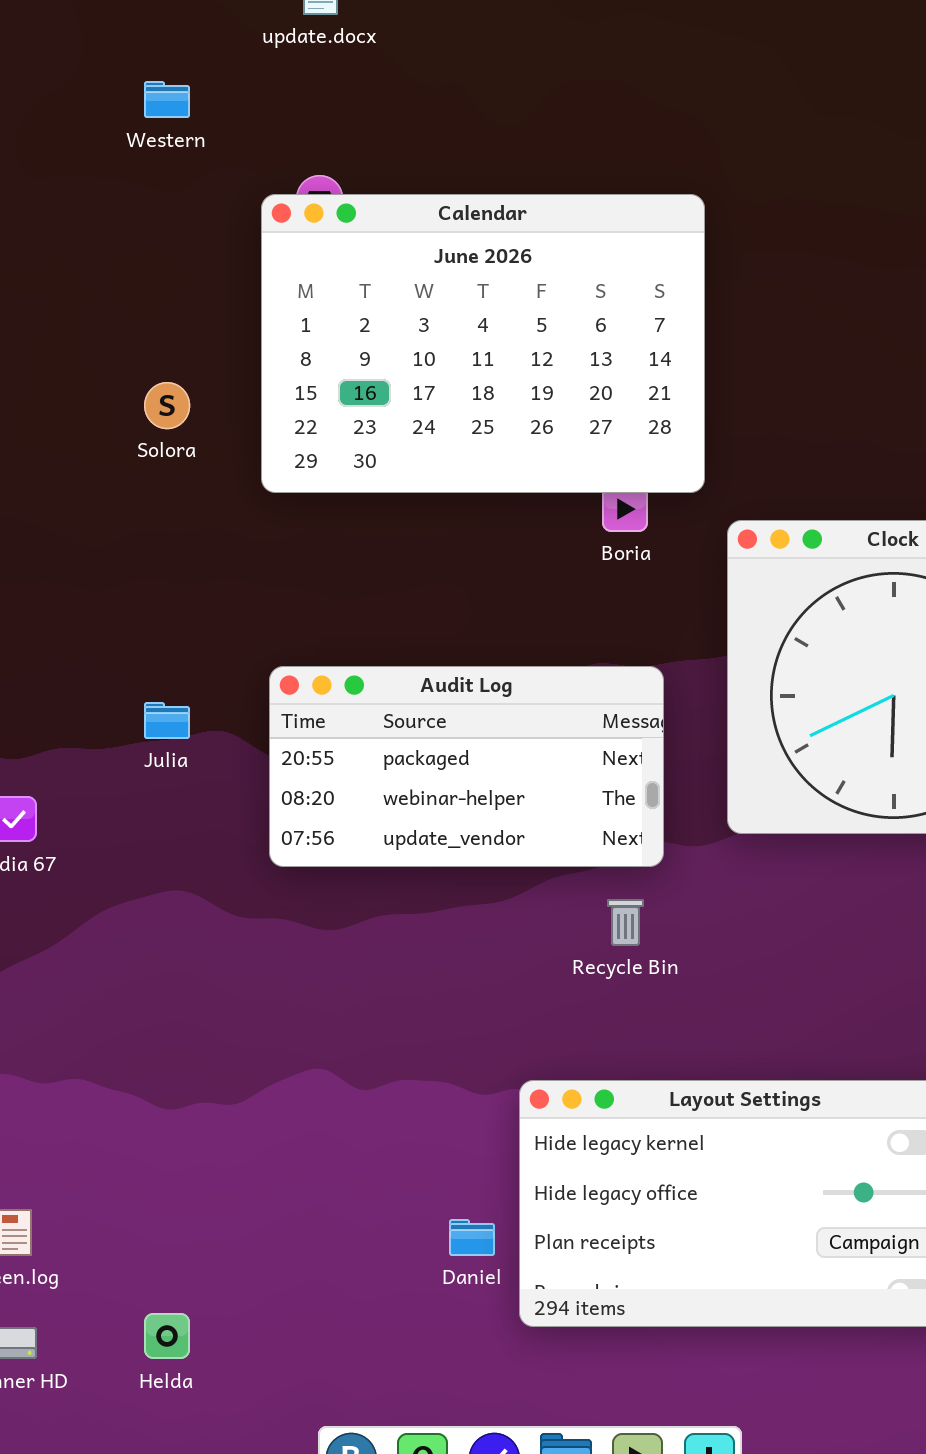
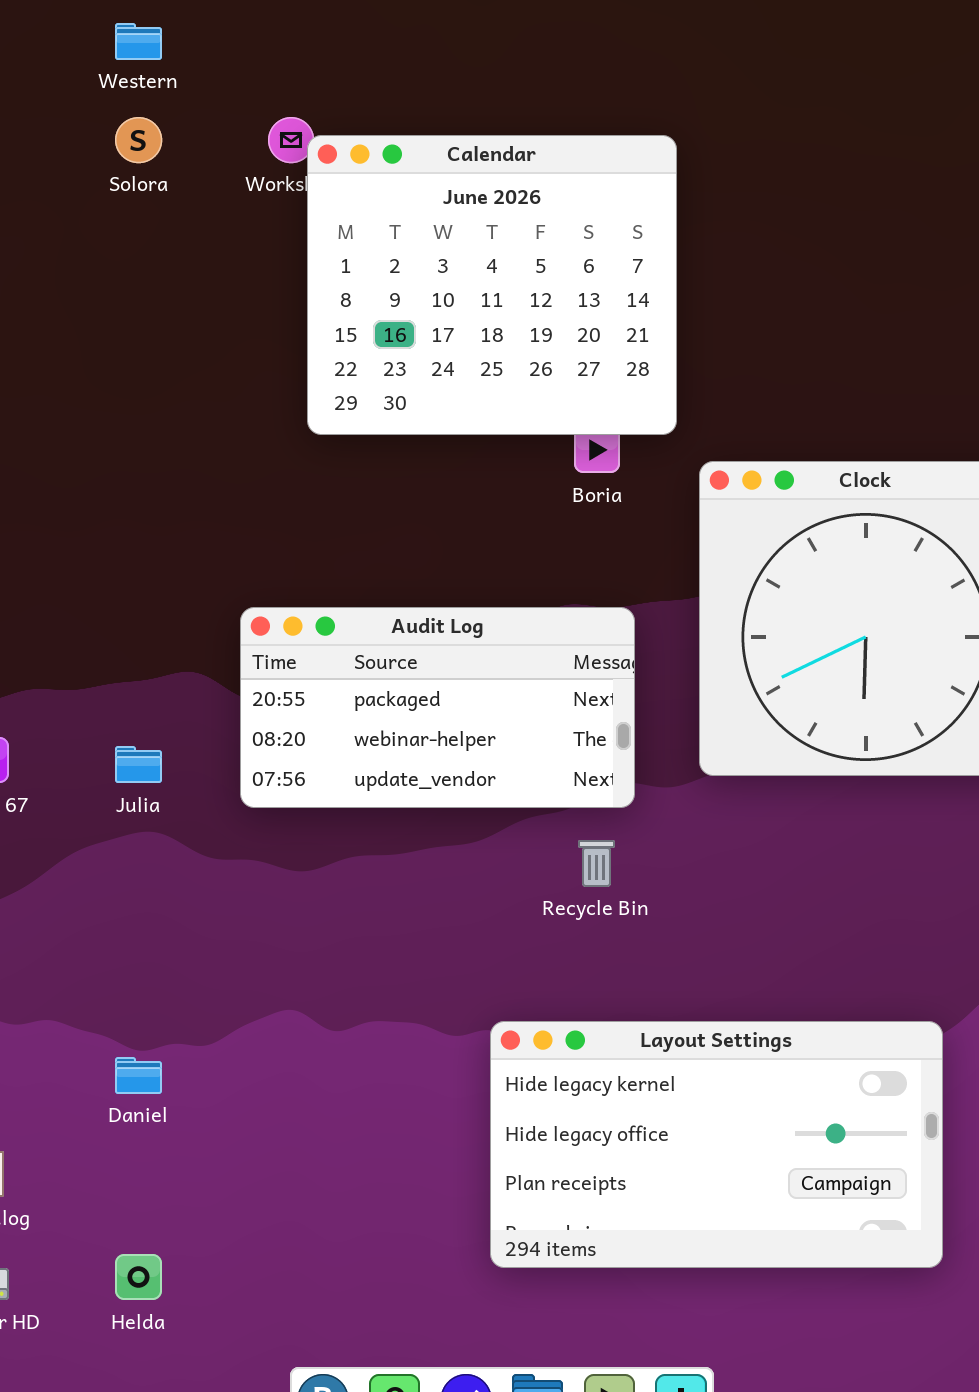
Calendar: [261,194,705,493] -> [307,135,677,435], resized
Solora: [144,382,190,429] -> [115,117,162,163], moved
Julia: [144,702,190,739] -> [115,746,162,783], moved
Daniel: [449,1219,495,1256] -> [115,1057,162,1094], moved

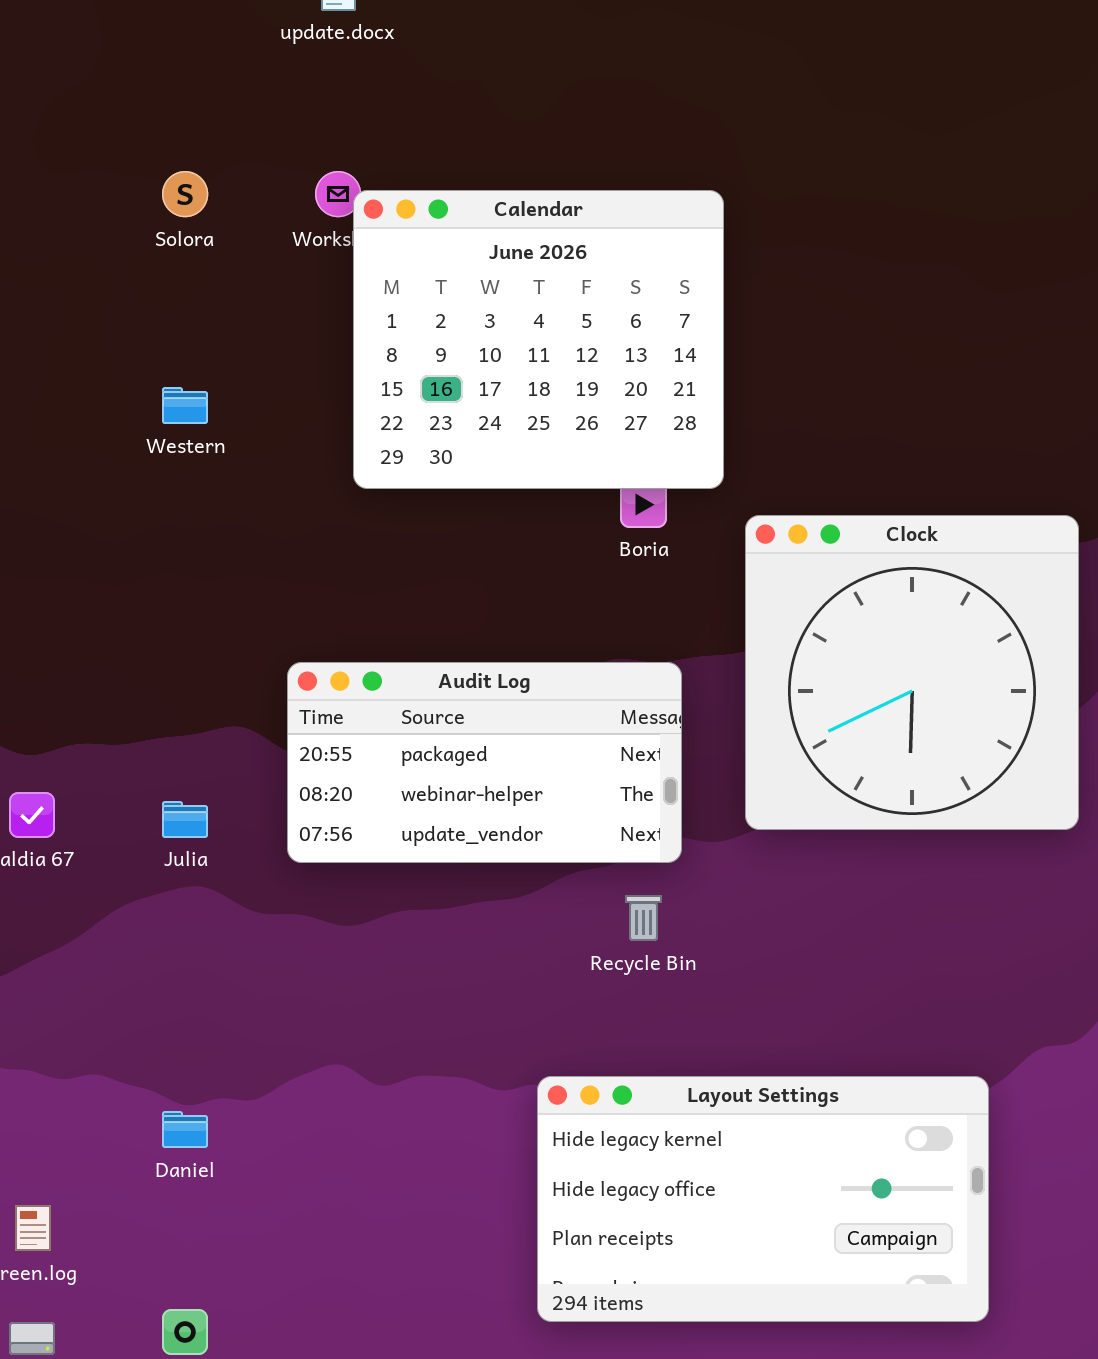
Western: [115,23,162,60] -> [162,387,208,424], moved

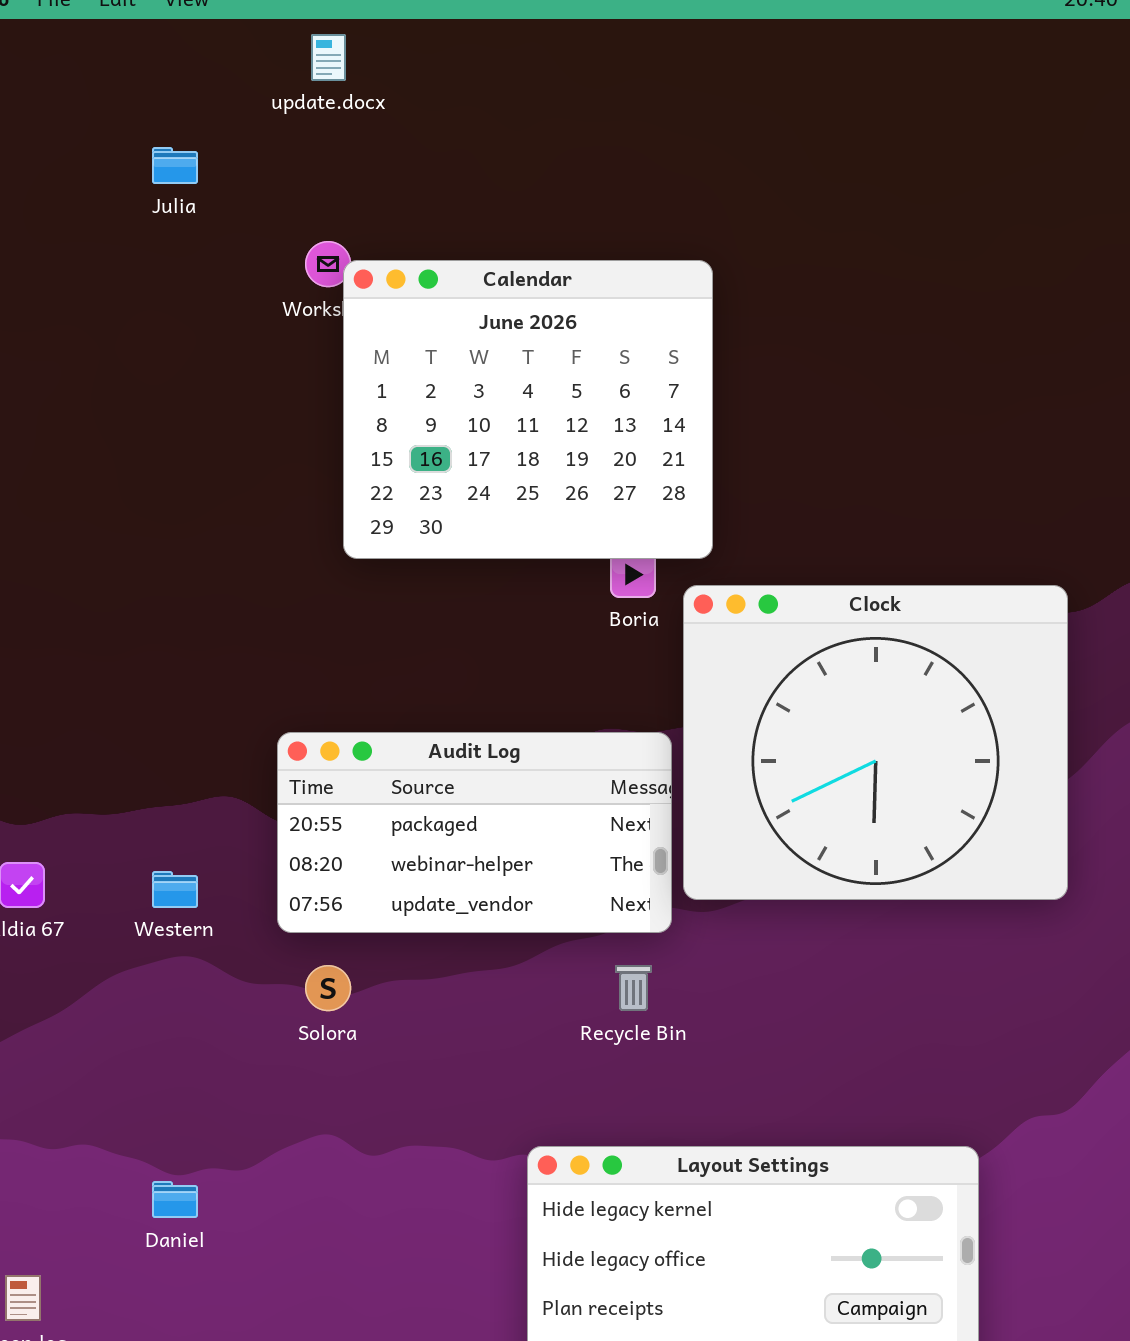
Solora: [162,171,208,217] -> [305,965,351,1011], moved
Western: [162,387,208,424] -> [152,871,198,908], moved
Clock: [745,515,1079,830] -> [683,585,1068,900], resized
Julia: [162,801,208,838] -> [152,147,198,184], moved

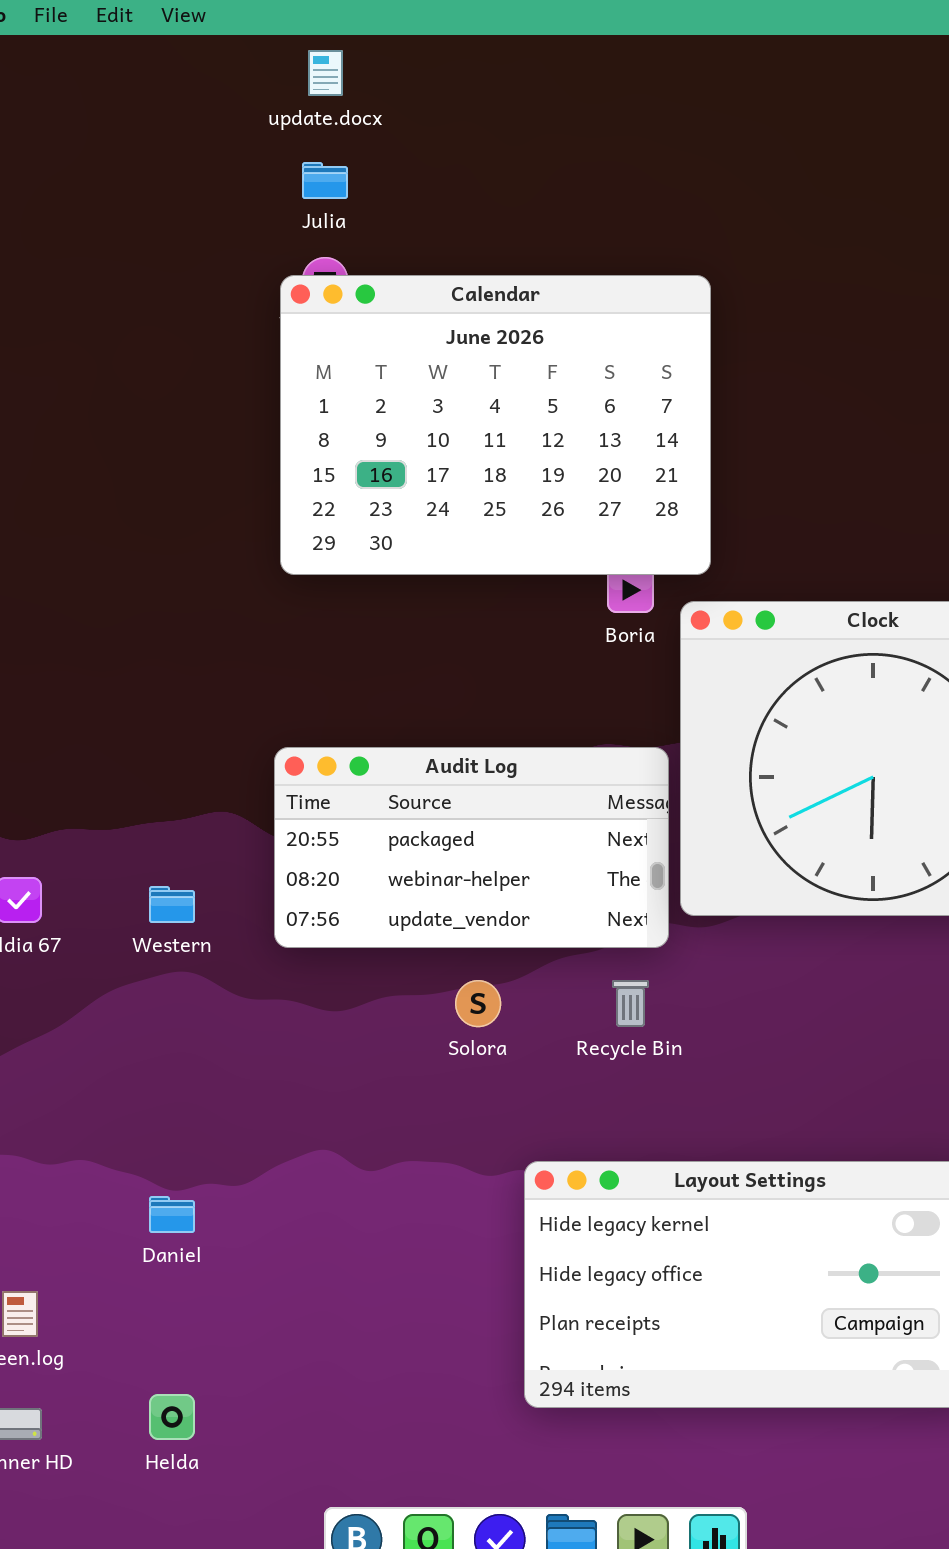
Julia: [152,147,198,184] -> [302,162,348,199], moved
Calendar: [343,260,713,559] -> [280,275,711,575], resized
Solora: [305,965,351,1011] -> [455,980,501,1027], moved

